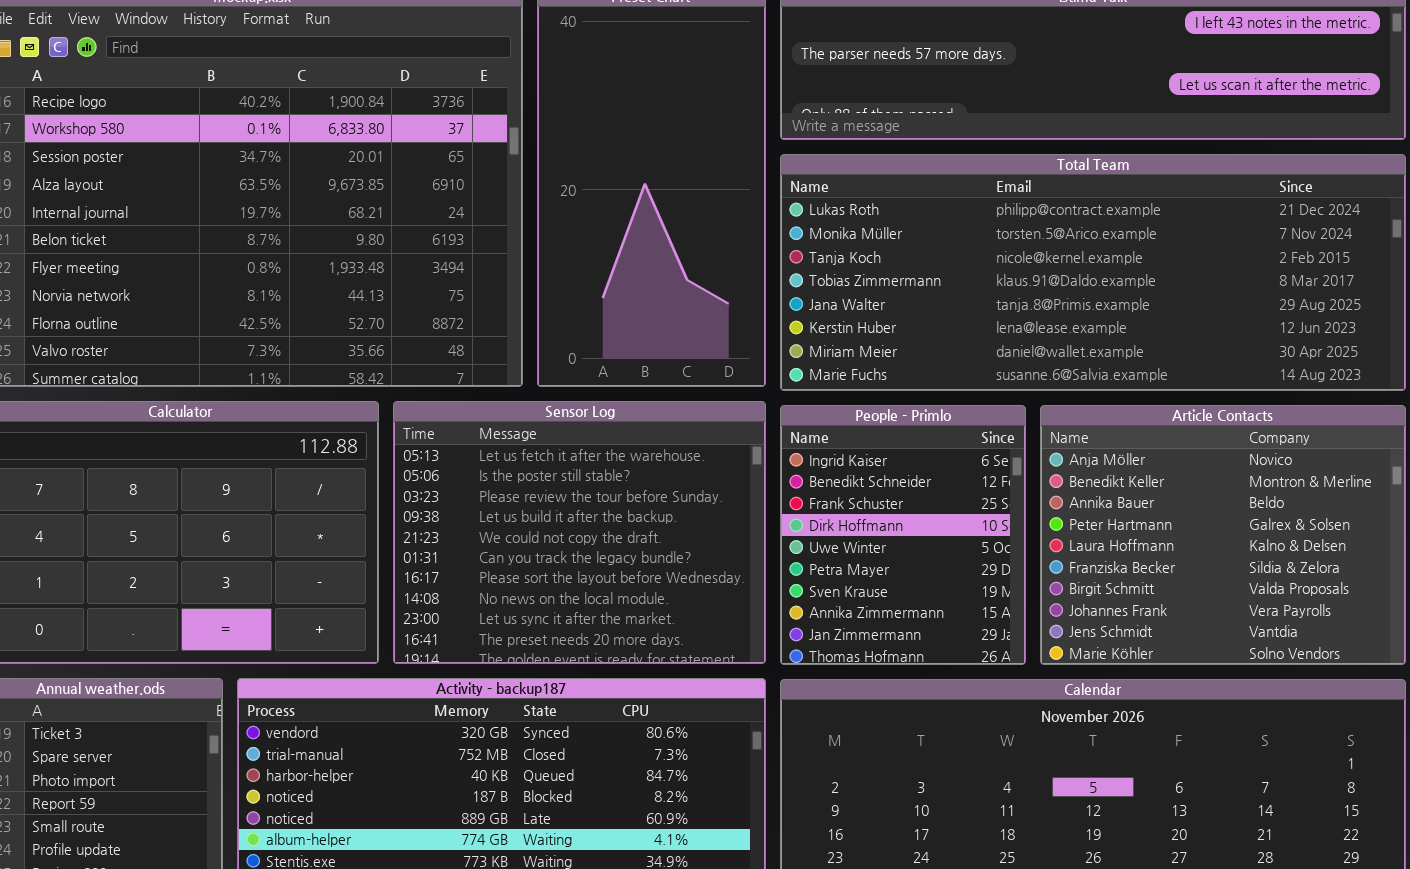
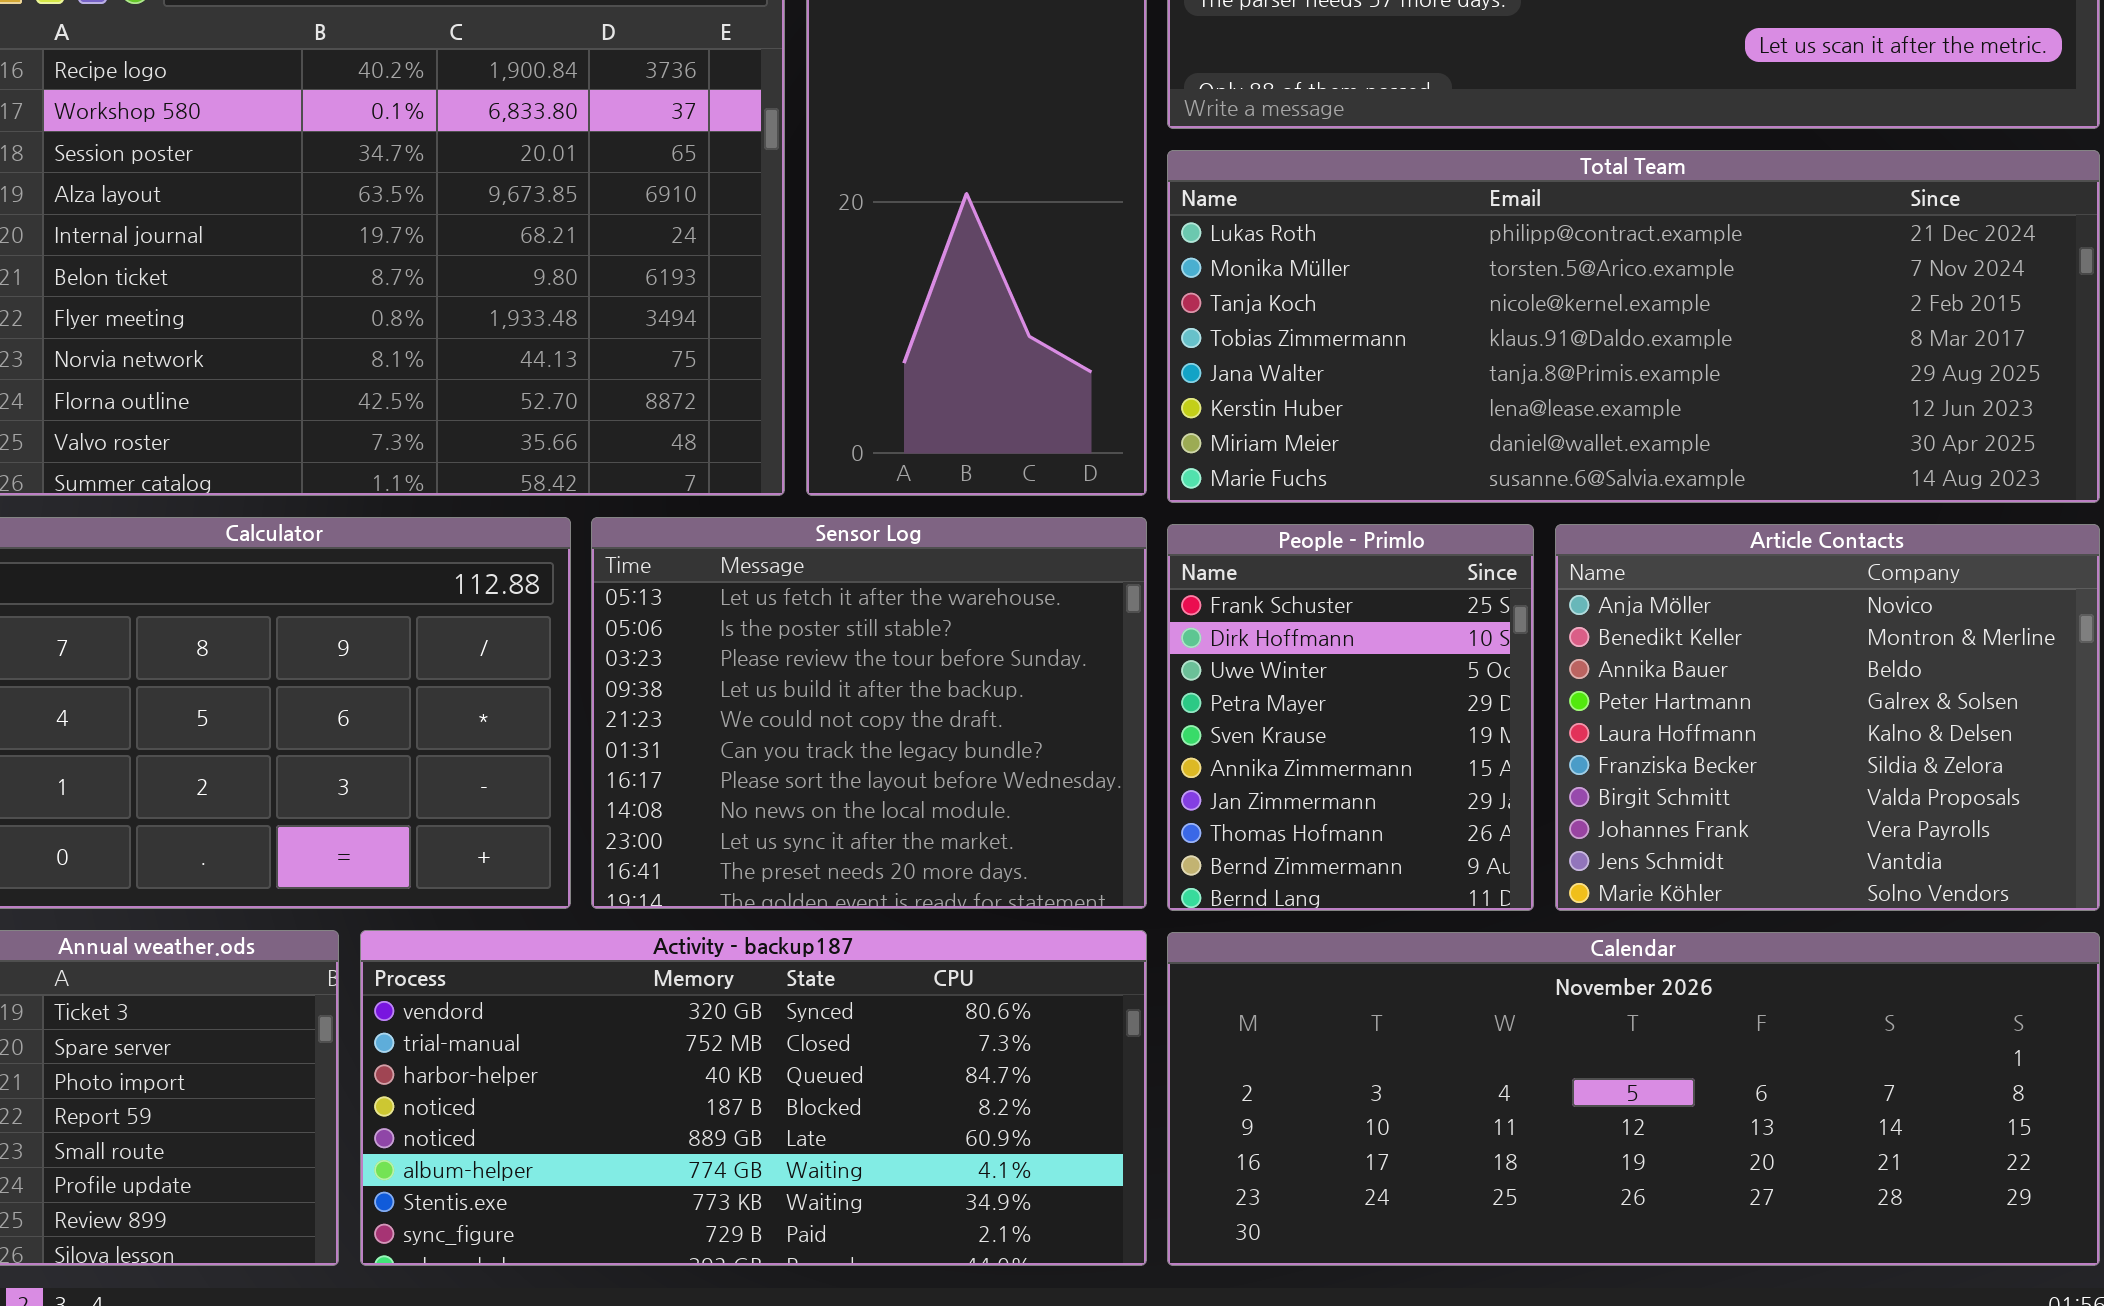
People - Primlo: [780,405,1026,665] -> [1167,524,1534,911], scrolled down 2 rows

